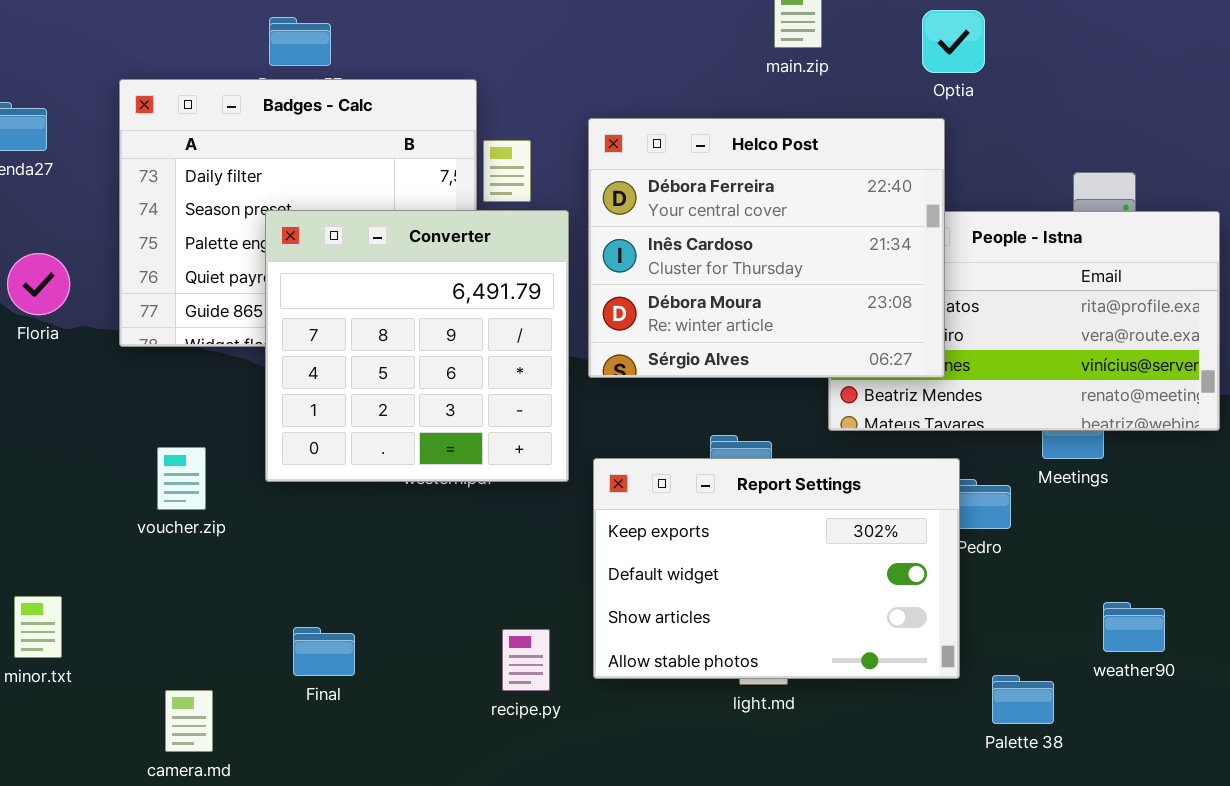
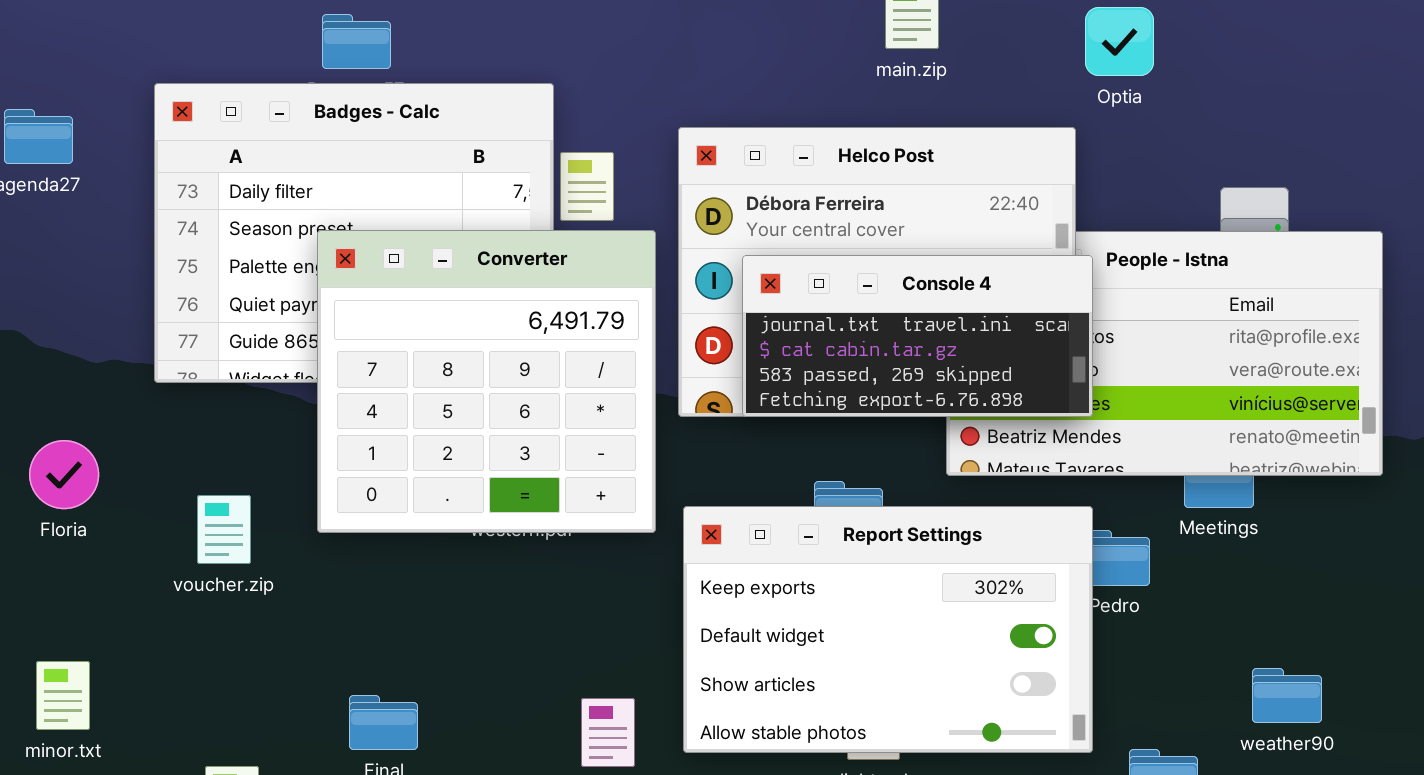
Optia: [922,10,985,73] -> [1085,7,1154,76], moved
Console 4: none -> [742,255,1093,417], opened
Floria: [7,253,70,315] -> [29,440,99,509], moved

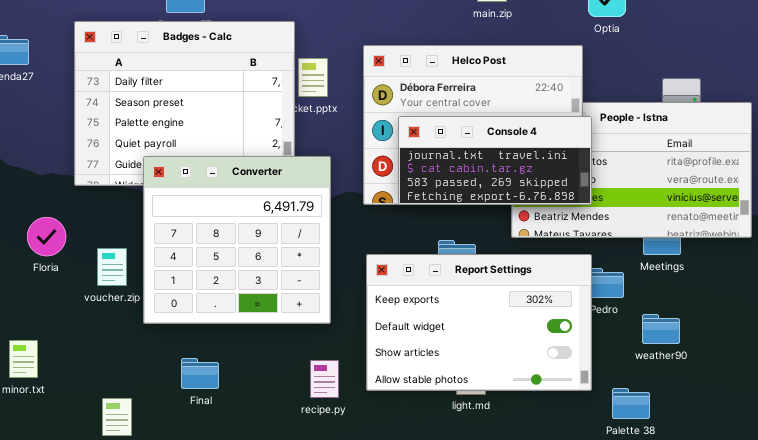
Converter: [317,230,656,533] -> [143,156,331,324], moved
Floria: [29,440,99,509] -> [27,217,66,256], moved
weather90: [1252,668,1322,723] -> [642,314,680,344], moved

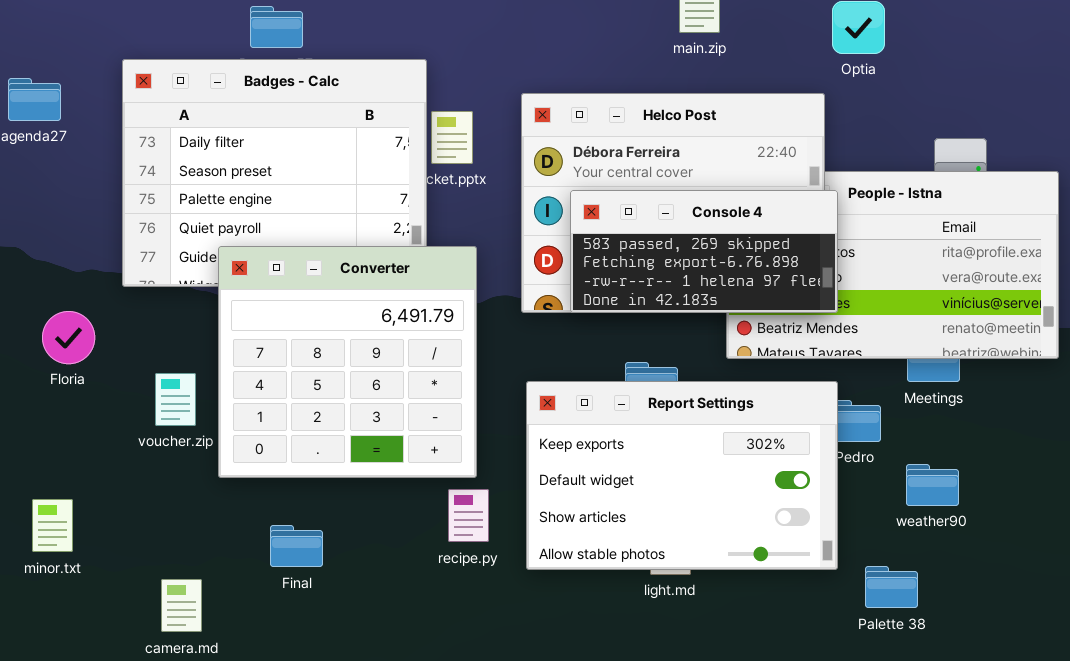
Console 4: [398,116,592,205] -> [570,190,838,313], scrolled down 2 rows
Floria: [27,217,66,256] -> [42,311,95,364], moved
recipe.py: [310,360,339,398] -> [448,489,489,542], moved

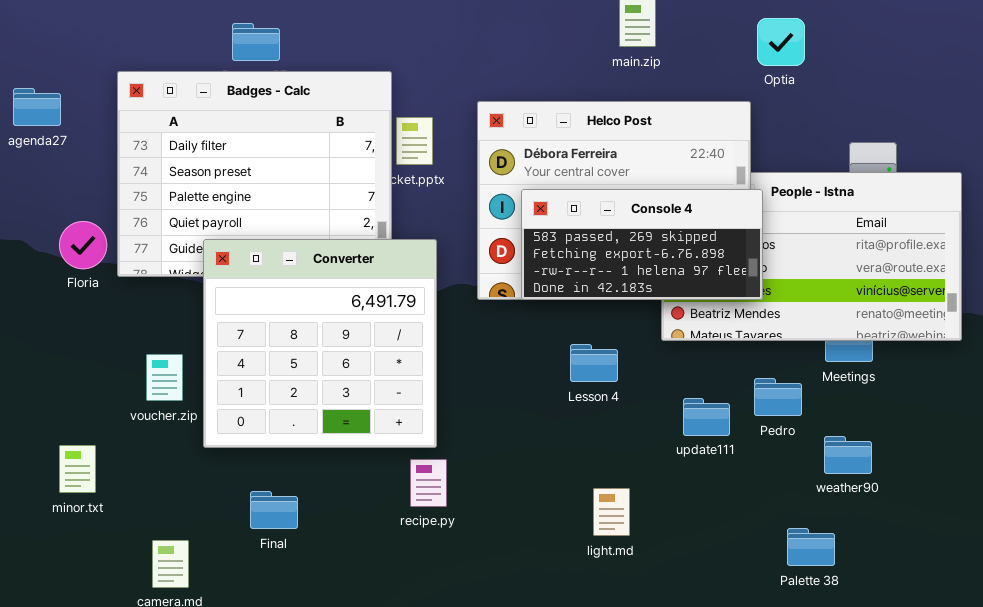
Floria: [42,311,95,364] -> [59,221,107,269], moved
Report Settings: [526,381,838,570] -> none, closed
minor.txt: [32,499,73,552] -> [59,445,96,493], moved

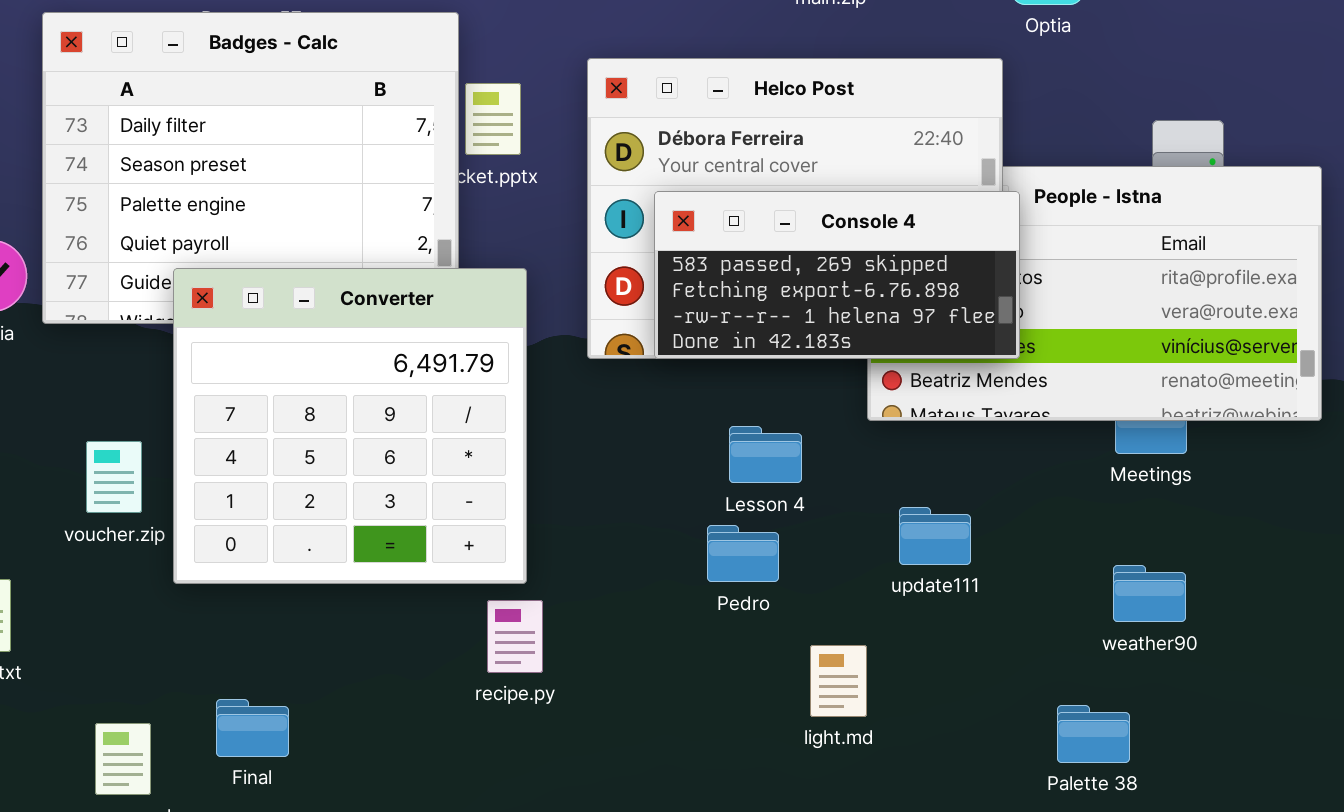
Pedro: [754,378,802,416] -> [707,525,779,582], moved
light.md: [593,488,630,536] -> [810,645,867,717], moved
Final: [250,491,298,529] -> [216,699,289,757], moved

